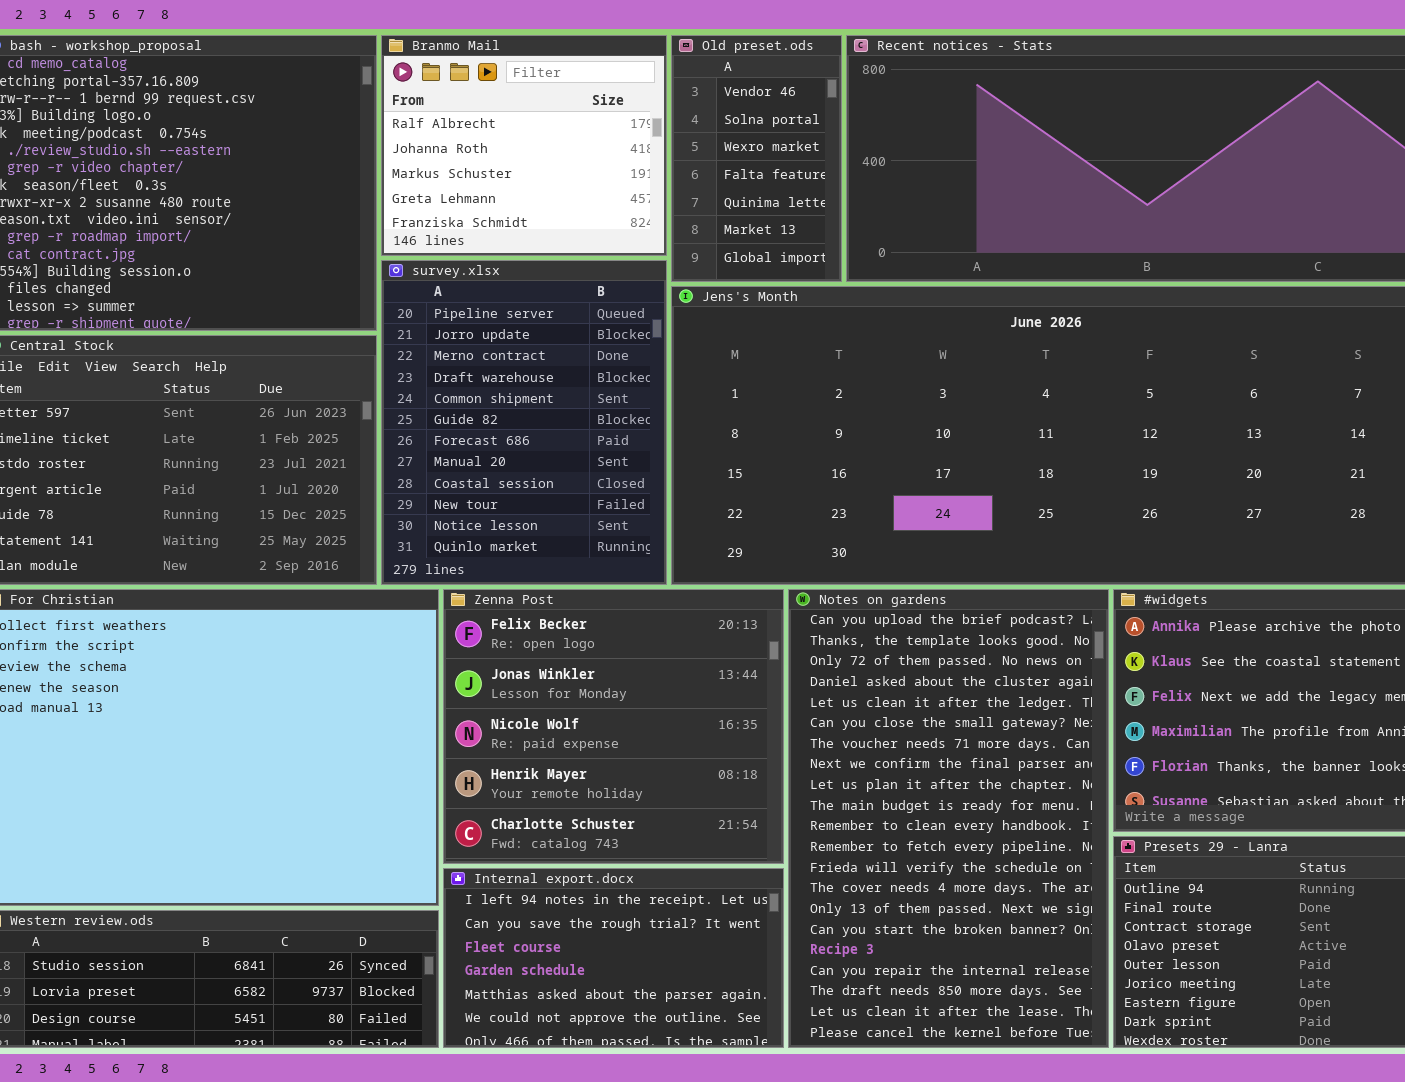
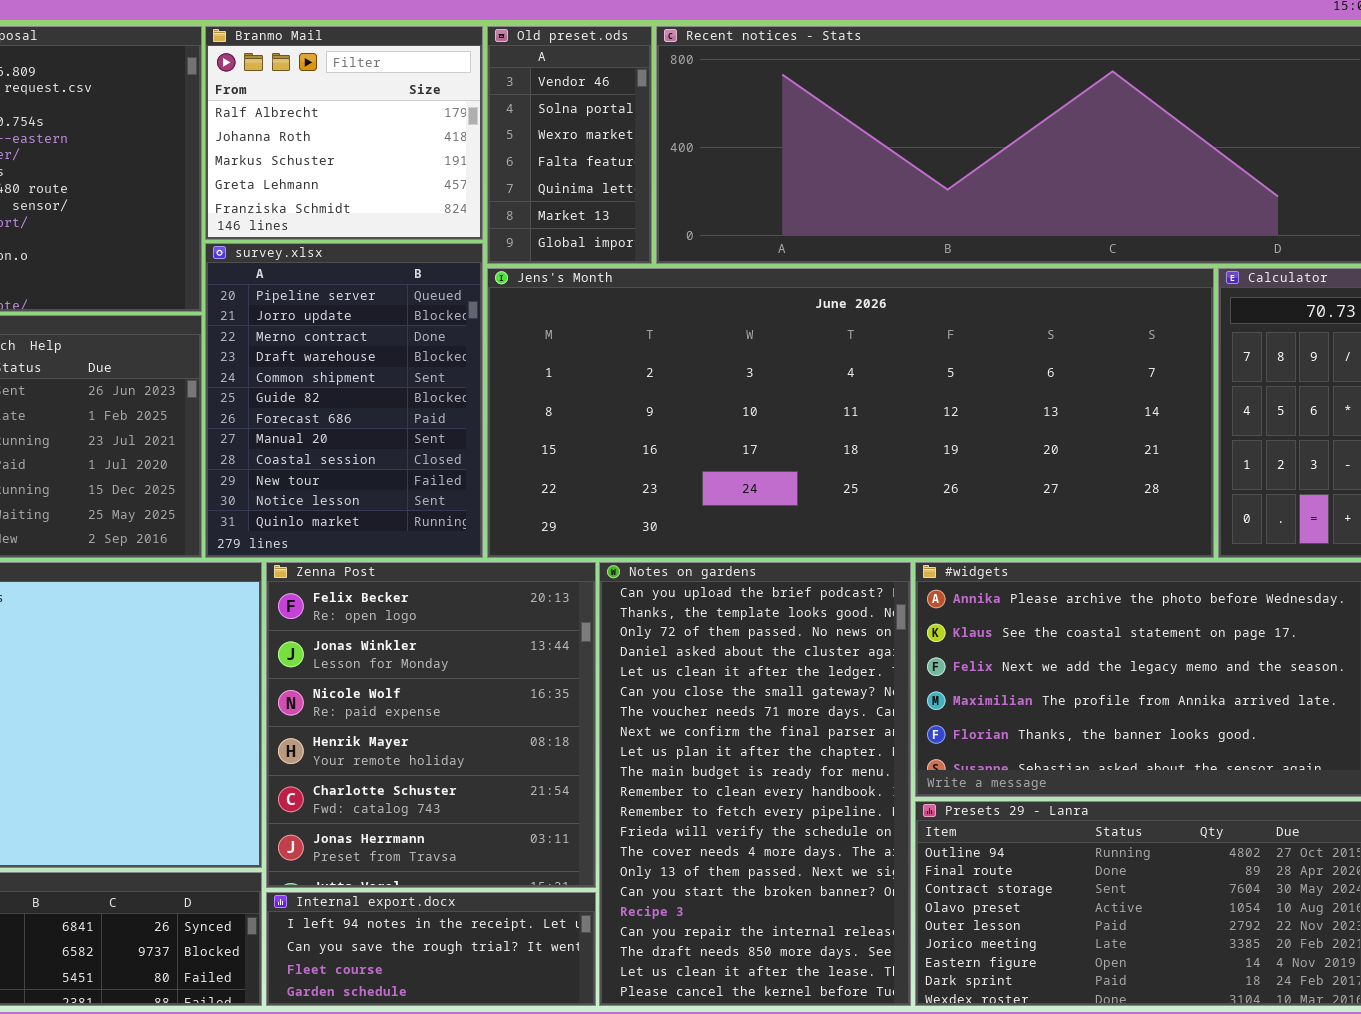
Zenna Post: [443,589,784,864] -> [266,562,596,888], resized
Internal export.docx: [443,868,784,1048] -> [266,892,596,1006], resized

